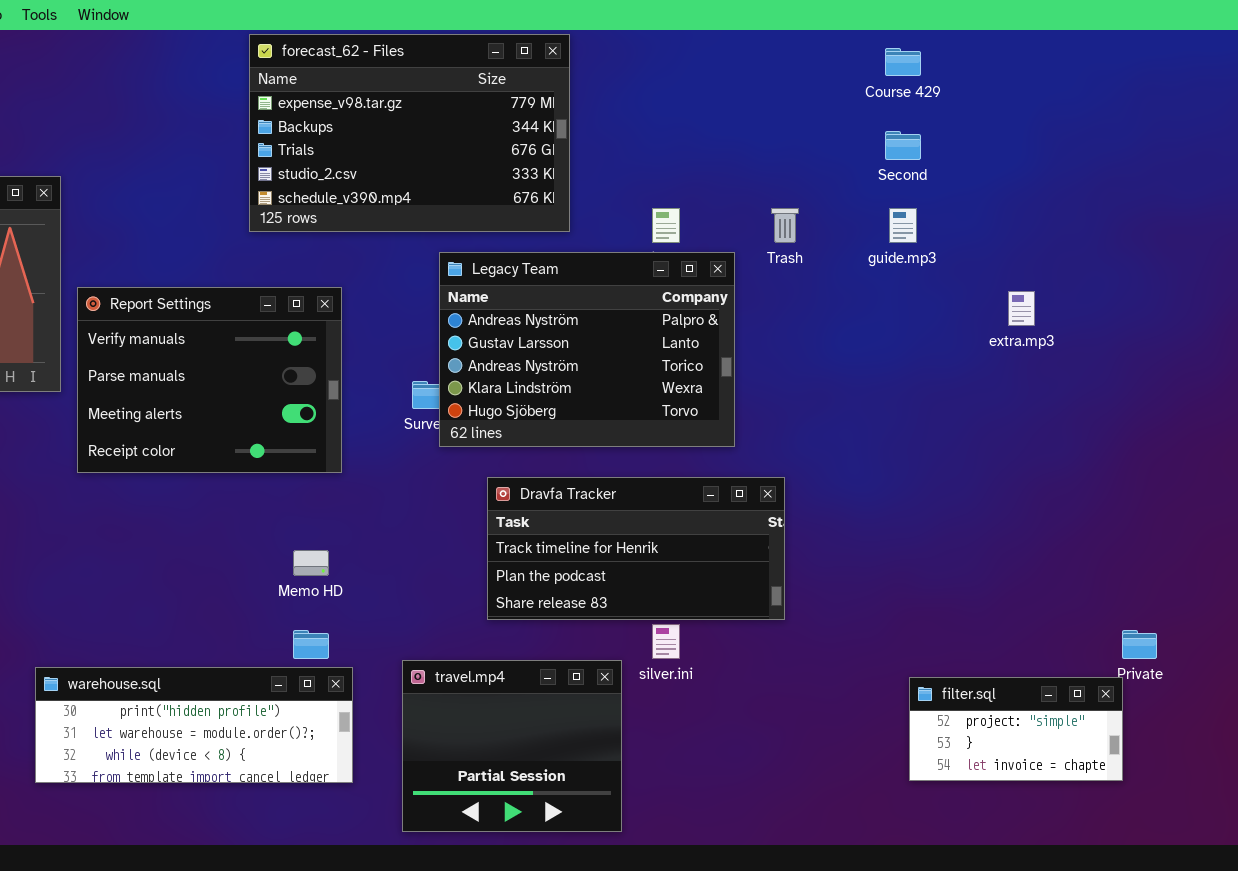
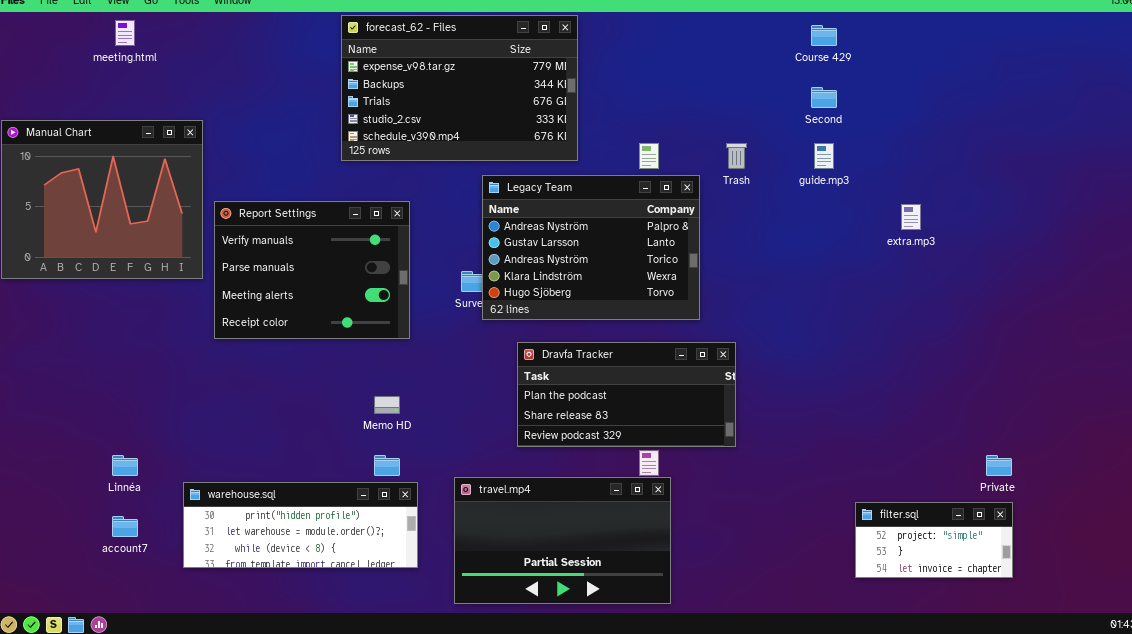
Dravfa Tracker: [487,477,785,620] -> [517,342,736,447], scrolled down 1 row
travel.mp4: [402,660,622,832] -> [454,477,671,604], resized
filter.sql: [909,677,1123,781] -> [855,502,1013,578], moved

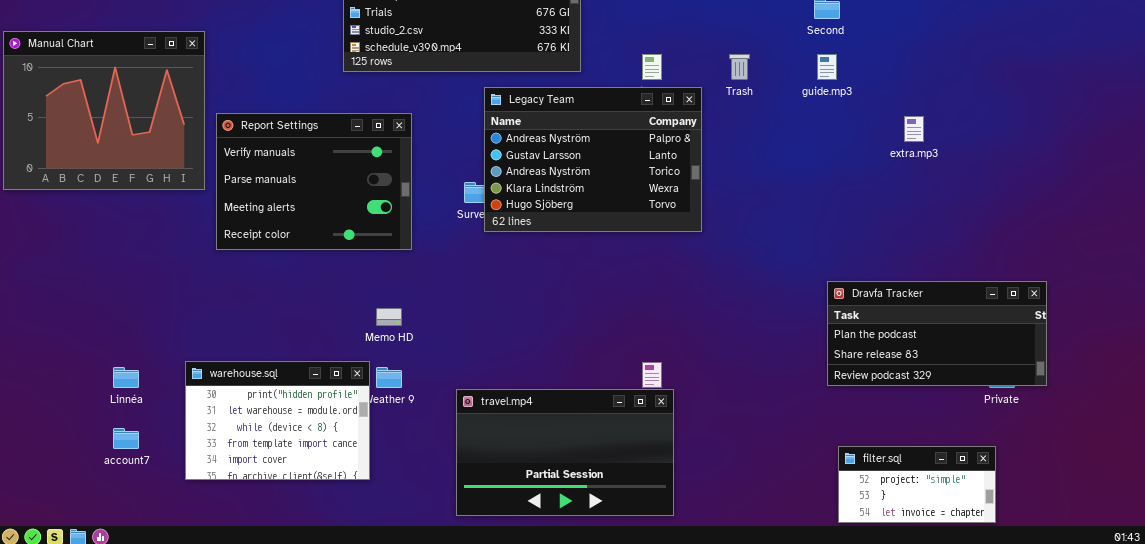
Dravfa Tracker: [517,342,736,447] -> [827,281,1047,386], moved
warehouse.sql: [183,482,418,568] -> [185,361,370,480], resized
filter.sql: [855,502,1013,578] -> [838,446,996,523], moved

